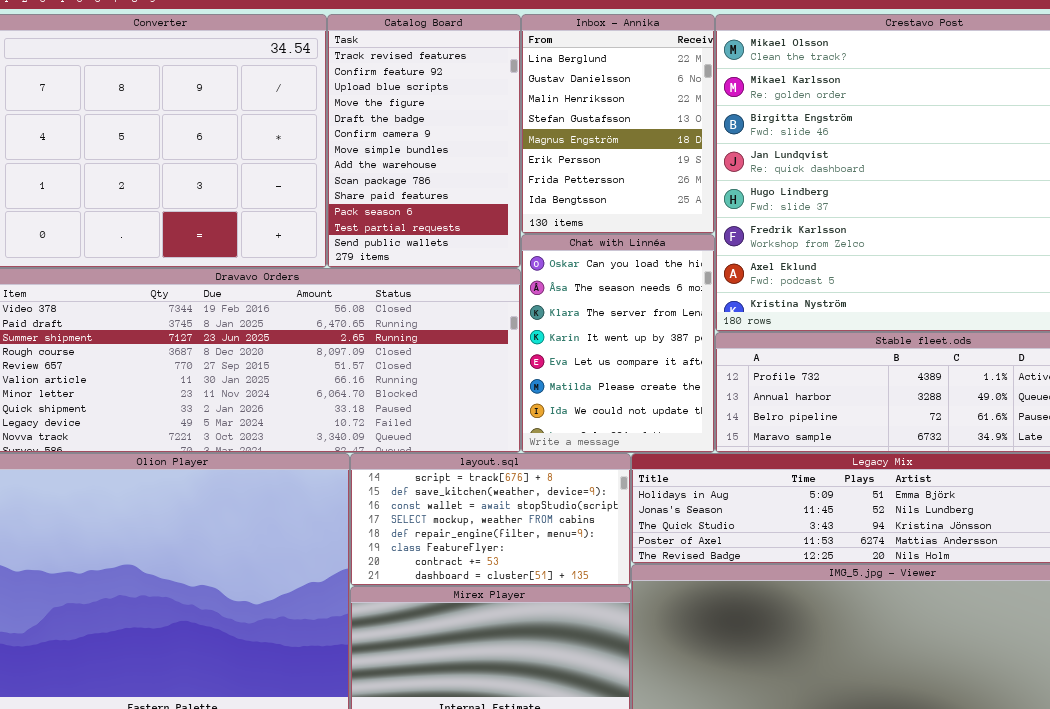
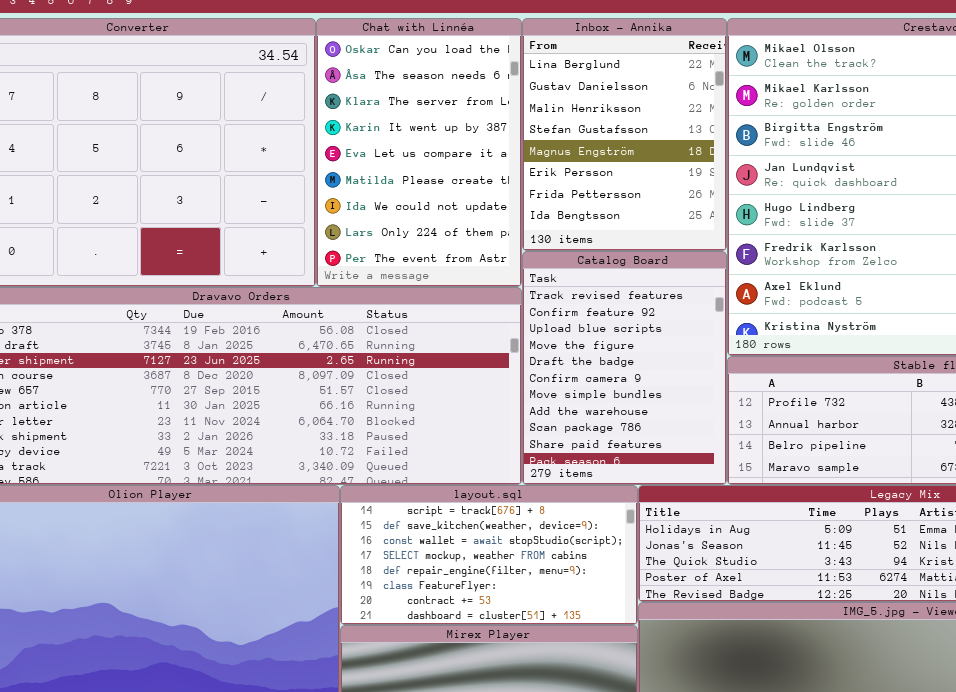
Catalog Board: [327,14,521,268] -> [522,251,727,485], moved, resized
Chat with Linnéa: [521,234,715,453] -> [316,18,522,287], moved, resized

